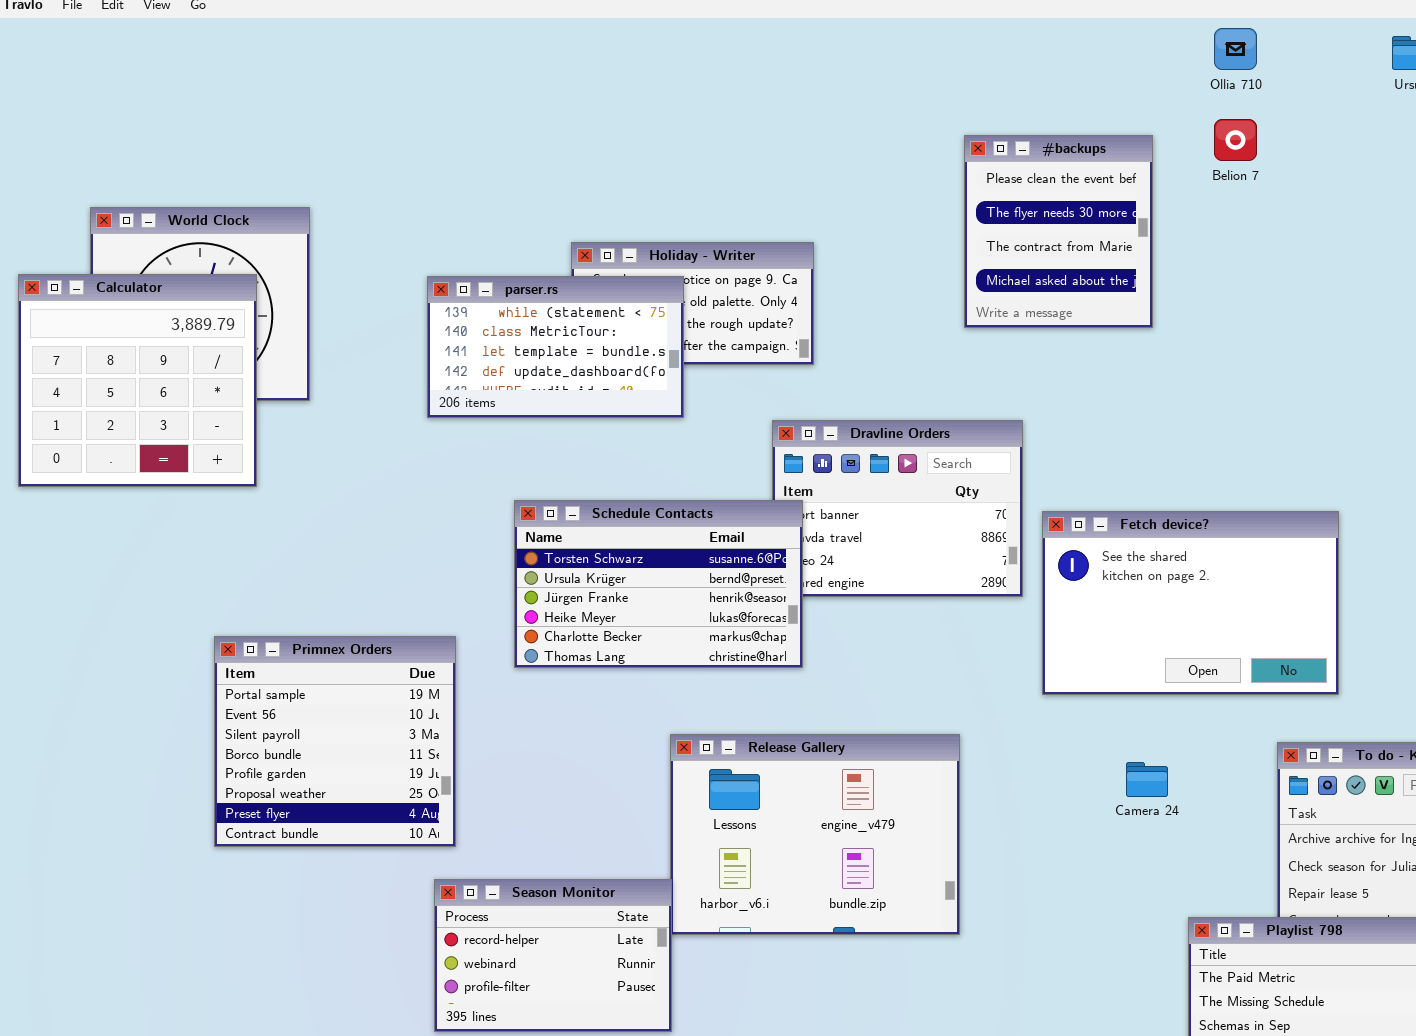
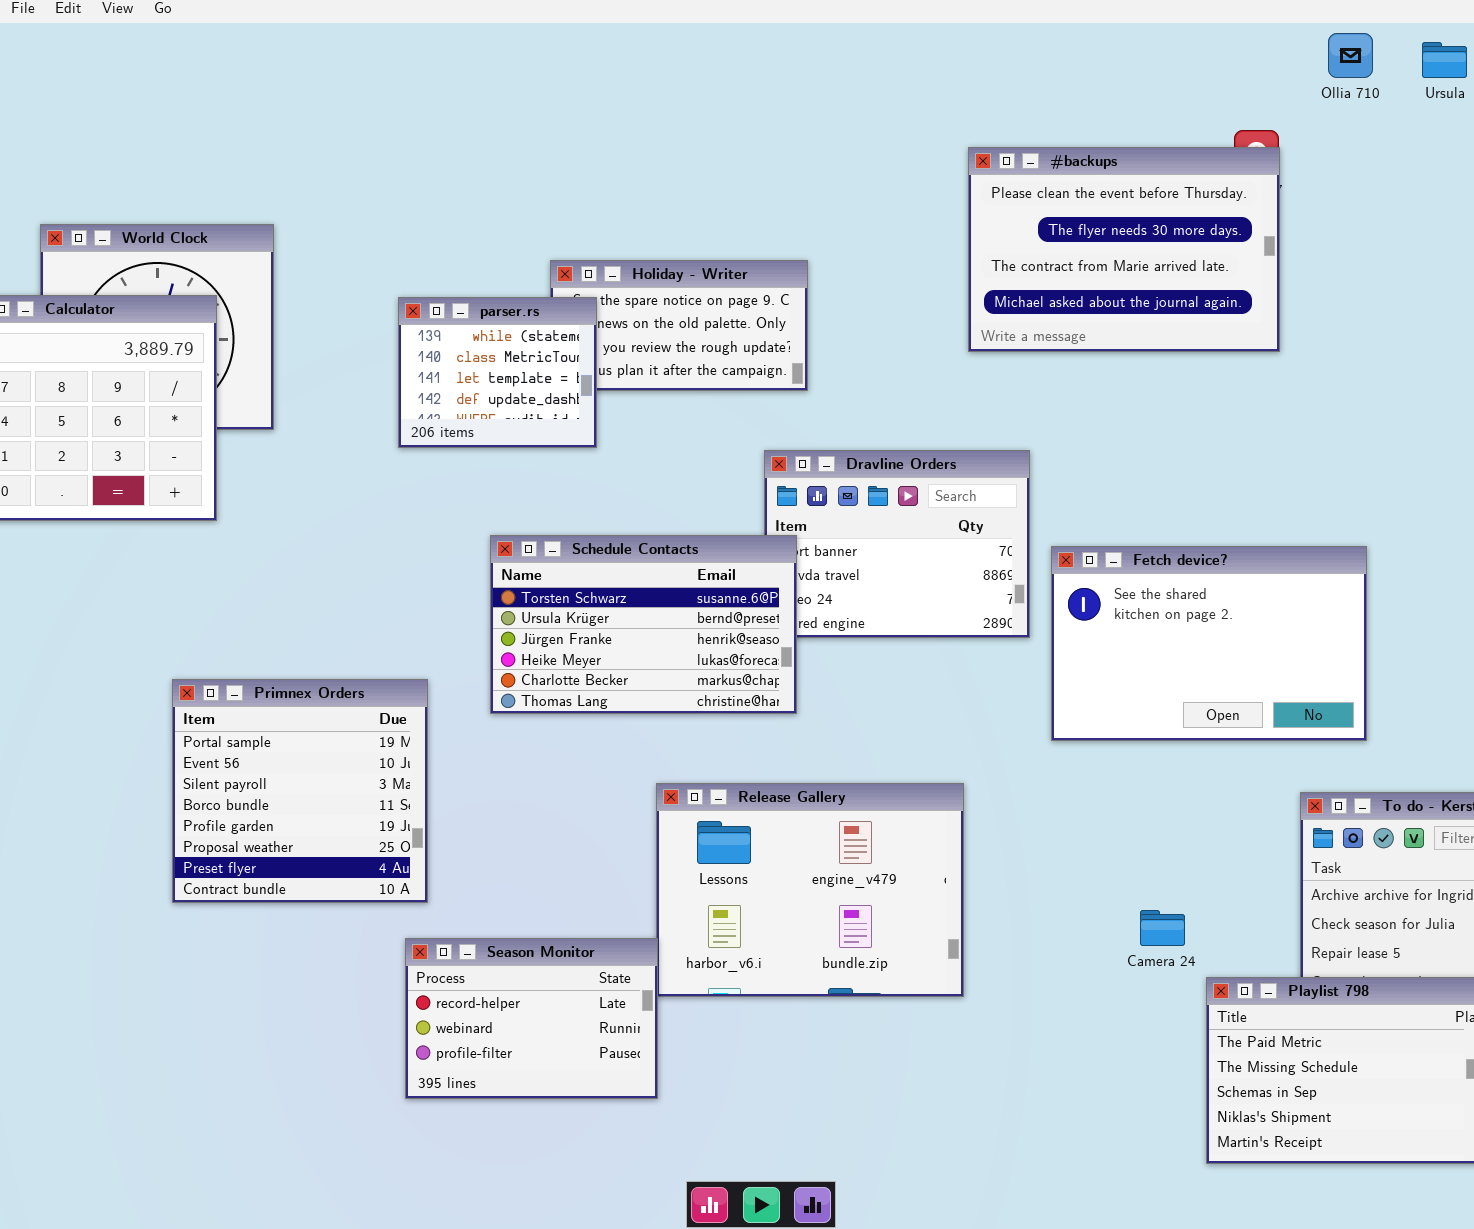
Ollia 710: [1214,28,1257,70] -> [1328,33,1373,78], moved
#backups: [964,135,1153,328] -> [968,147,1280,352], resized
parser.rs: [427,276,684,418] -> [398,297,597,448], resized
Camera 24: [1126,762,1168,797] -> [1140,910,1185,946], moved

